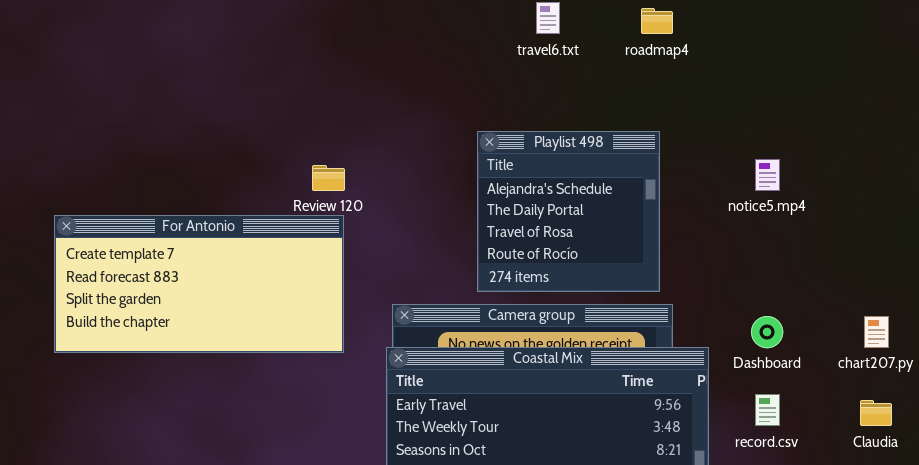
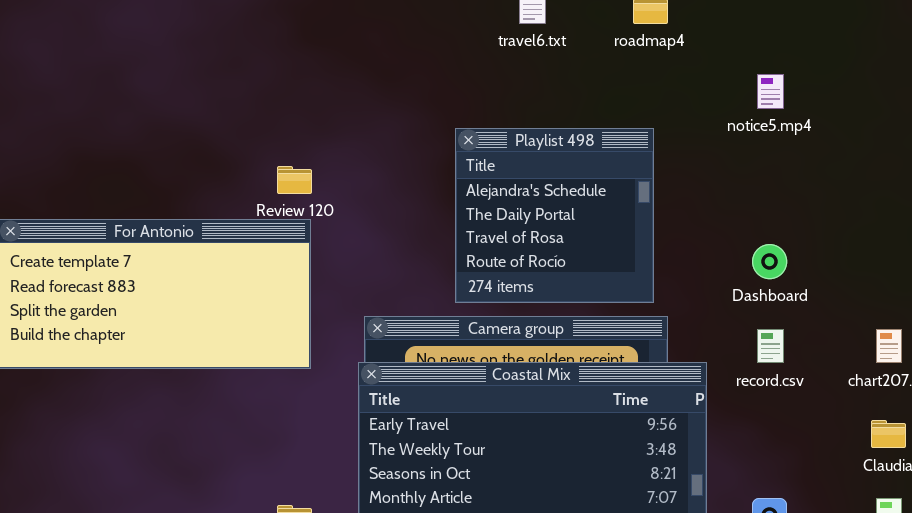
notice5.mp4: [755,159,780,191] -> [757,74,784,109], moved
Dashboard: [751,316,783,348] -> [752,244,787,279], moved
record.csv: [755,394,780,426] -> [757,329,784,363], moved

